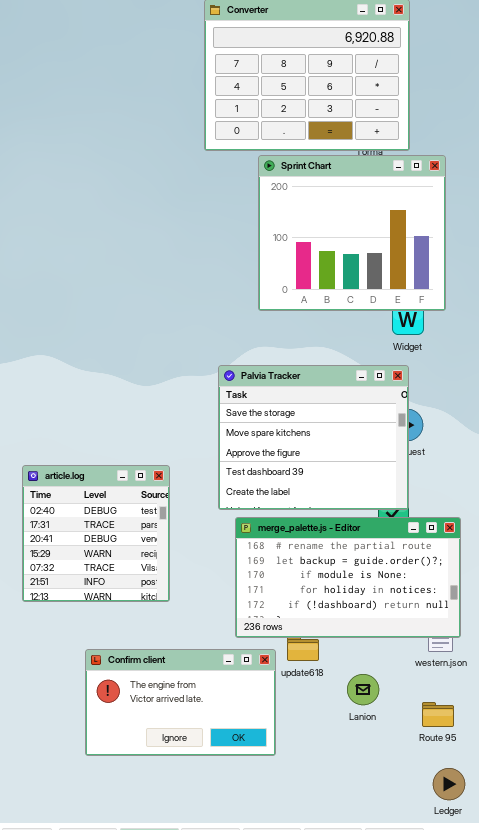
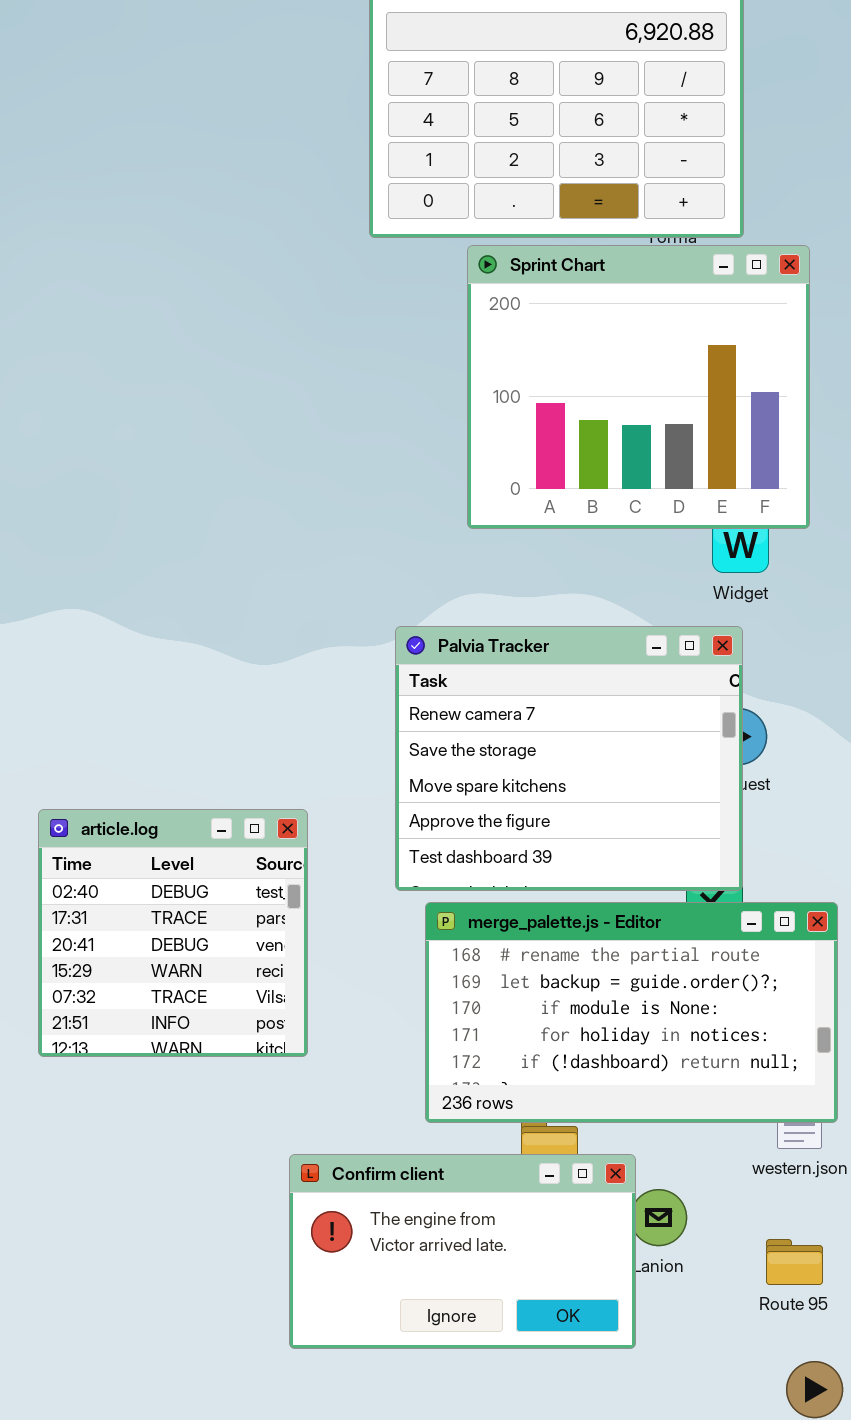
Palvia Tracker: [218,365,409,510] -> [395,626,743,891], scrolled up 1 row
Confirm client: [85,649,276,756] -> [289,1154,636,1349], moved

